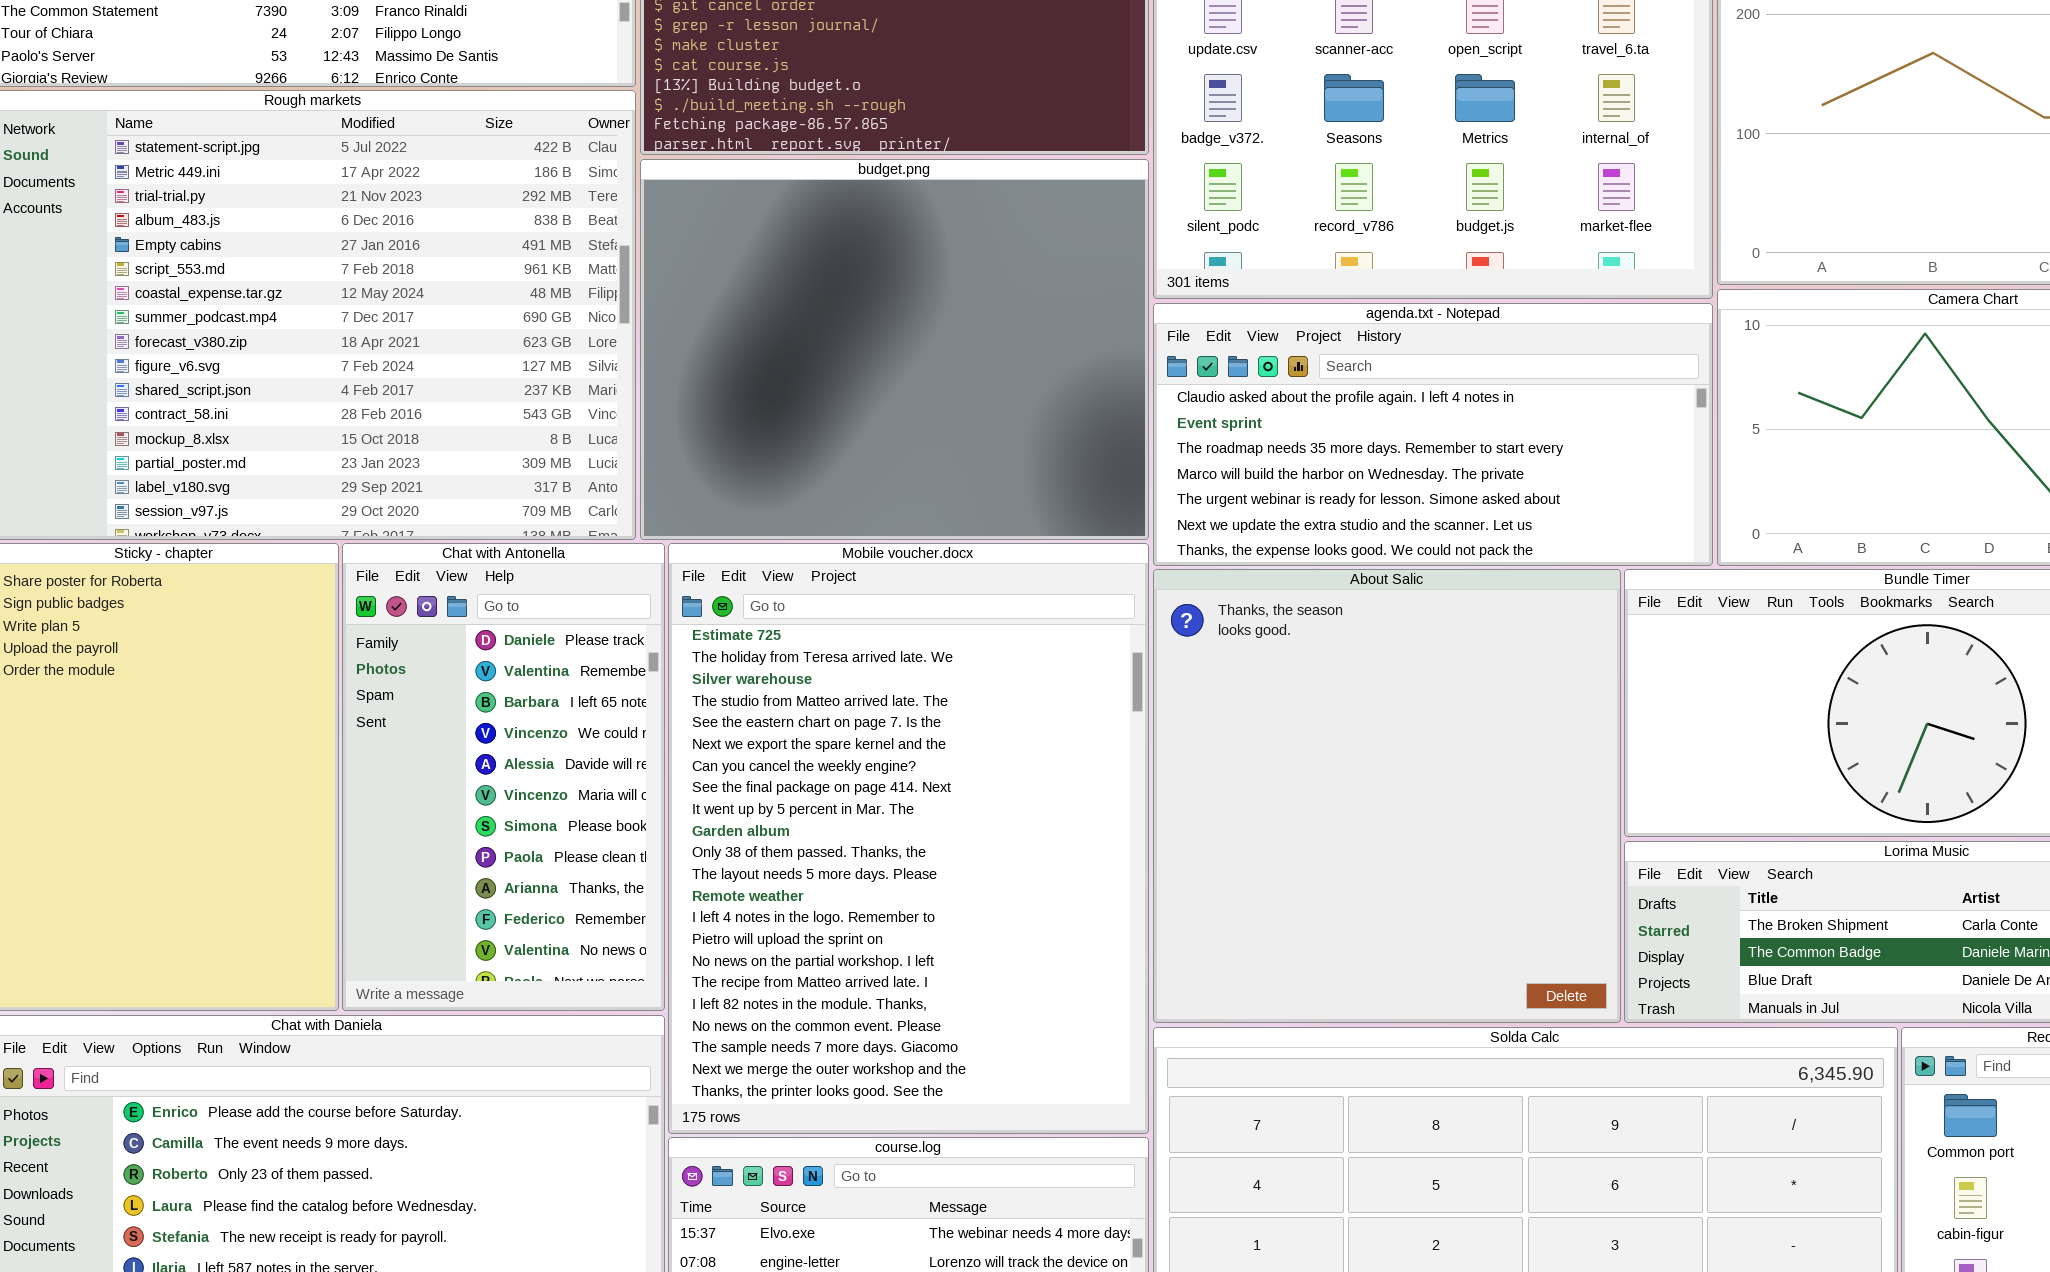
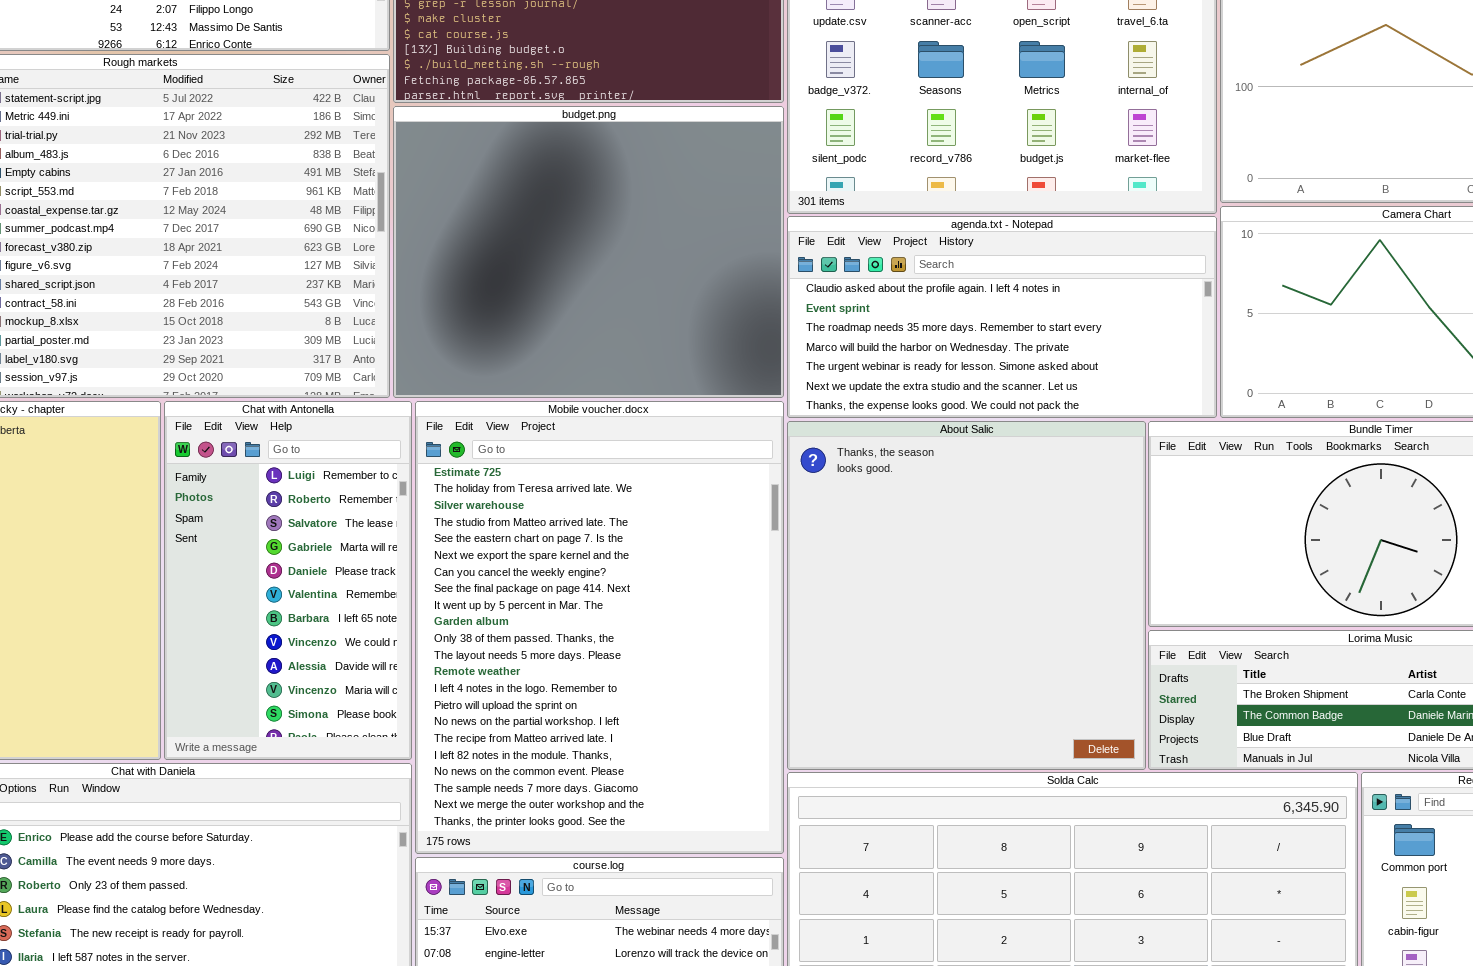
Chat with Antonella: [342,543,665,1011] -> [164,401,412,760], scrolled up 4 rows

